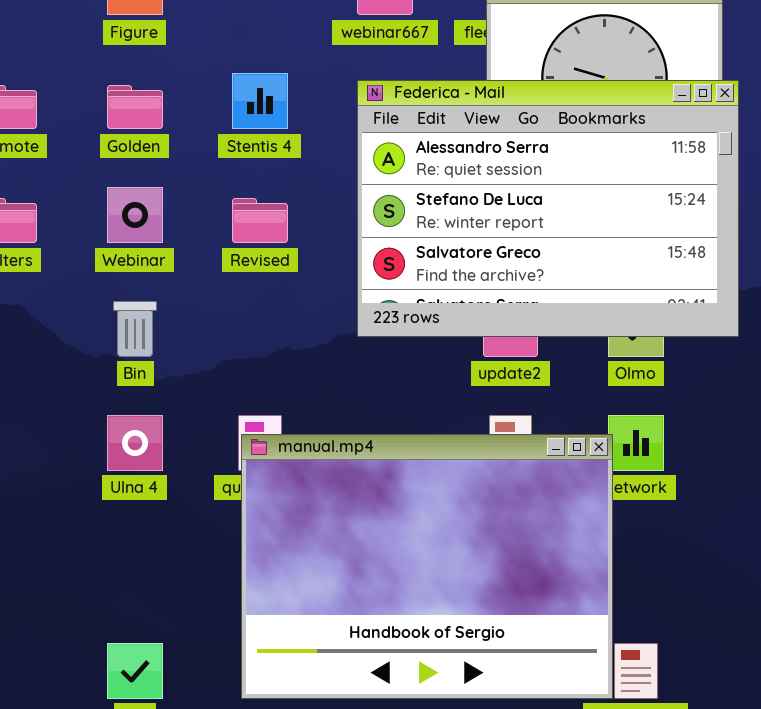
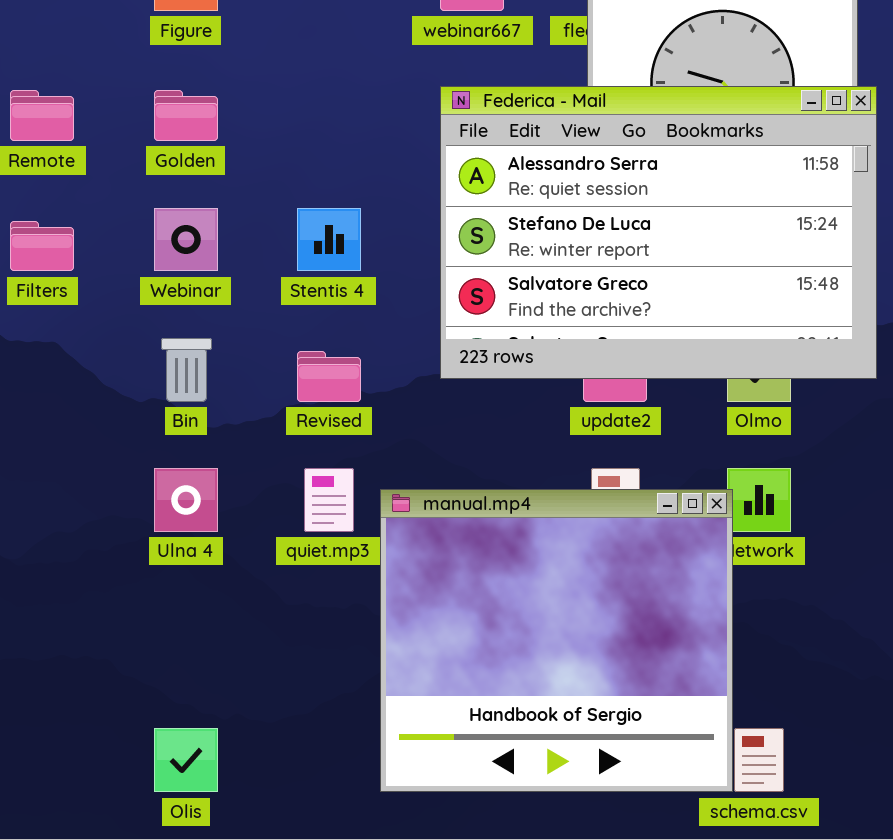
Stentis 4: [232,73,288,129] -> [297,208,361,271], moved
Revised: [232,198,288,243] -> [297,351,361,402], moved
manual.mp4: [241,434,613,699] -> [380,489,733,792], resized

